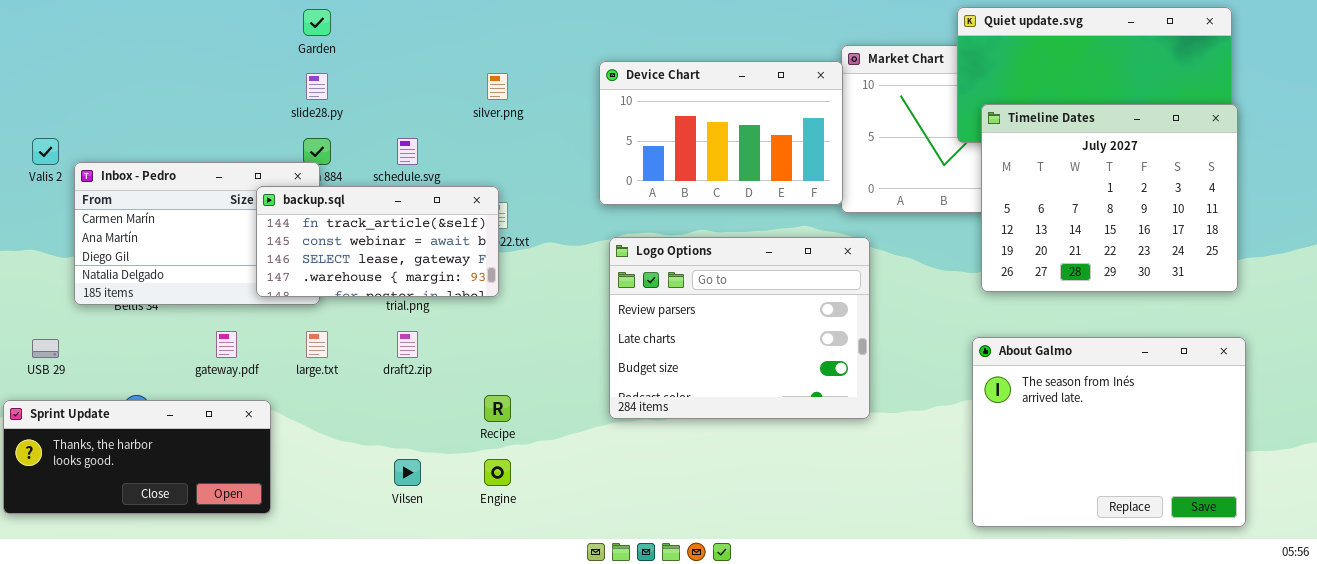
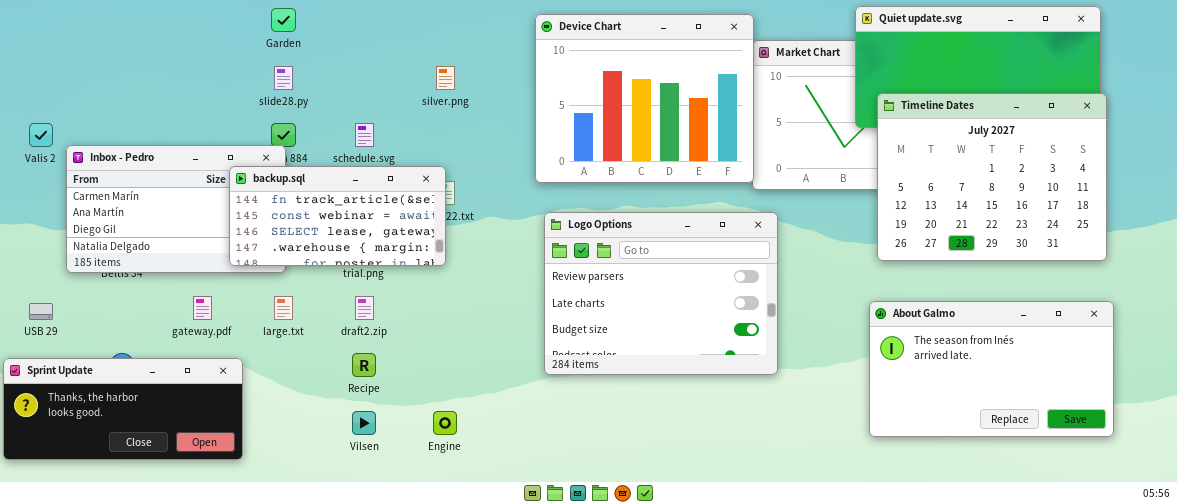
Device Chart: [599,61,843,205] -> [535,14,754,183], resized
About Galmo: [972,337,1246,527] -> [869,301,1114,437], resized
Recipe: [484,395,511,422] -> [352,353,376,377], moved

